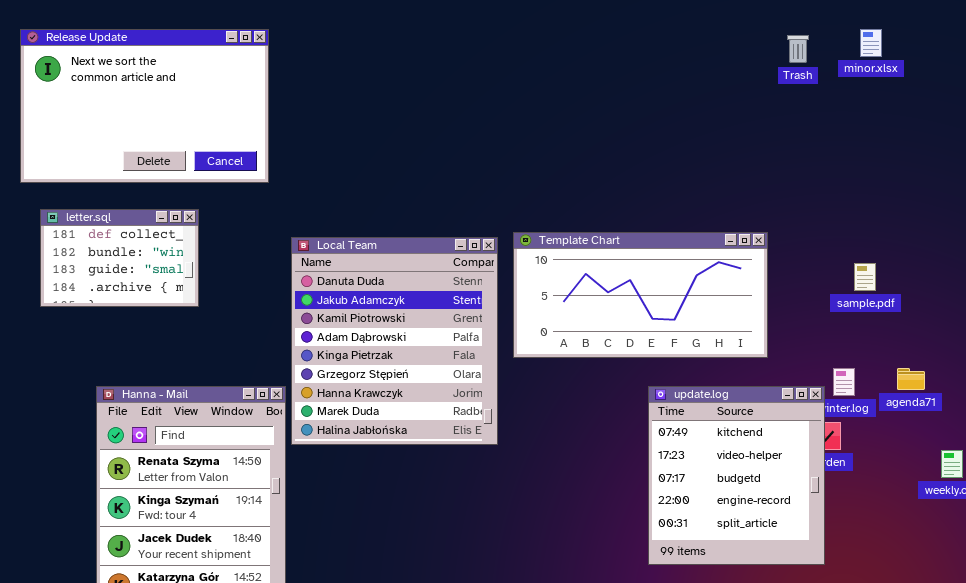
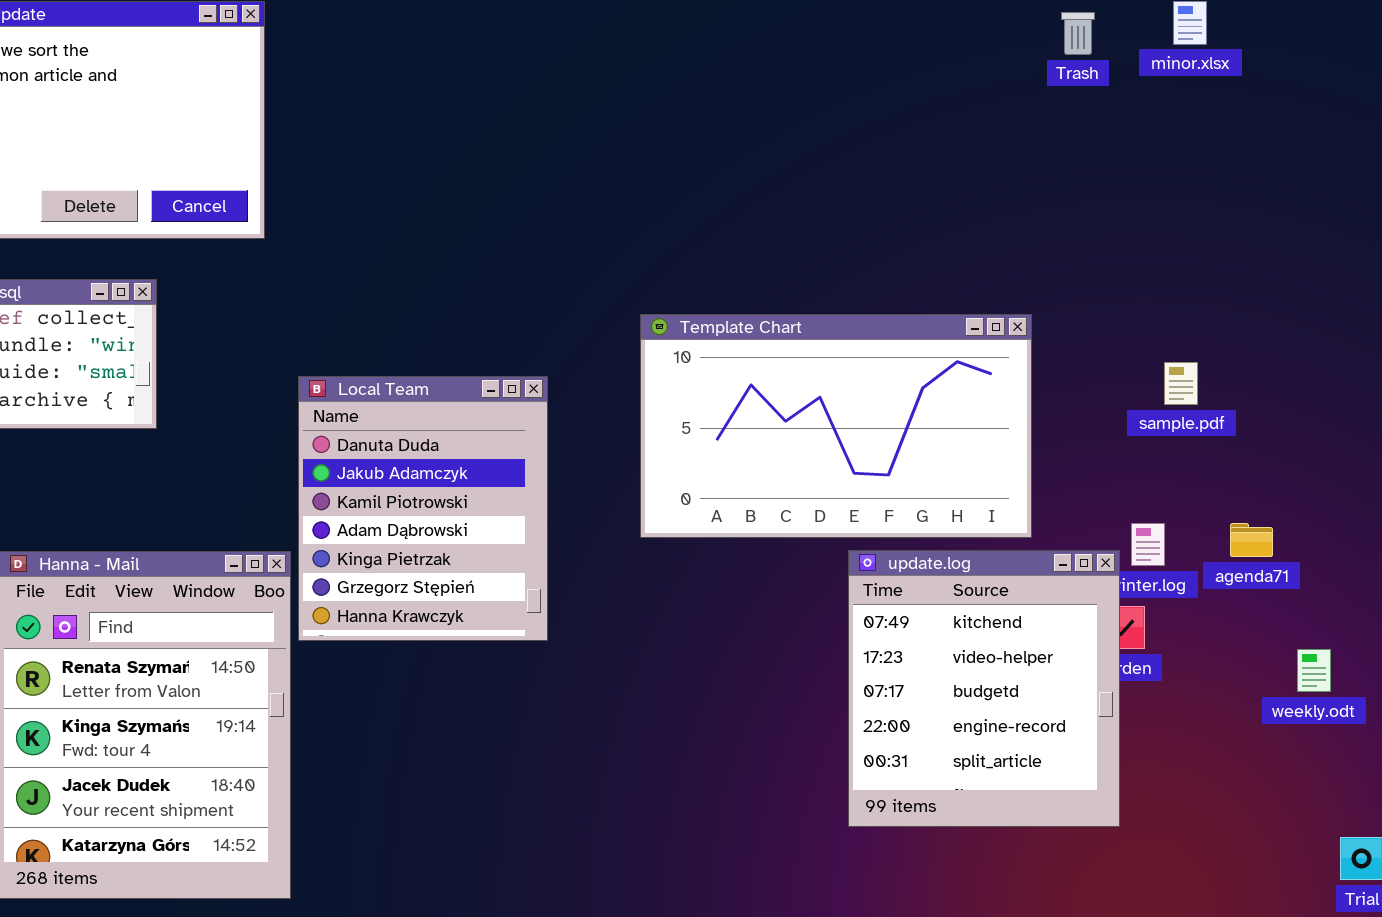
Template Chart: [513,232,768,358] -> [640,314,1032,538], resized
Local Team: [291,237,498,445] -> [298,376,548,641], resized

